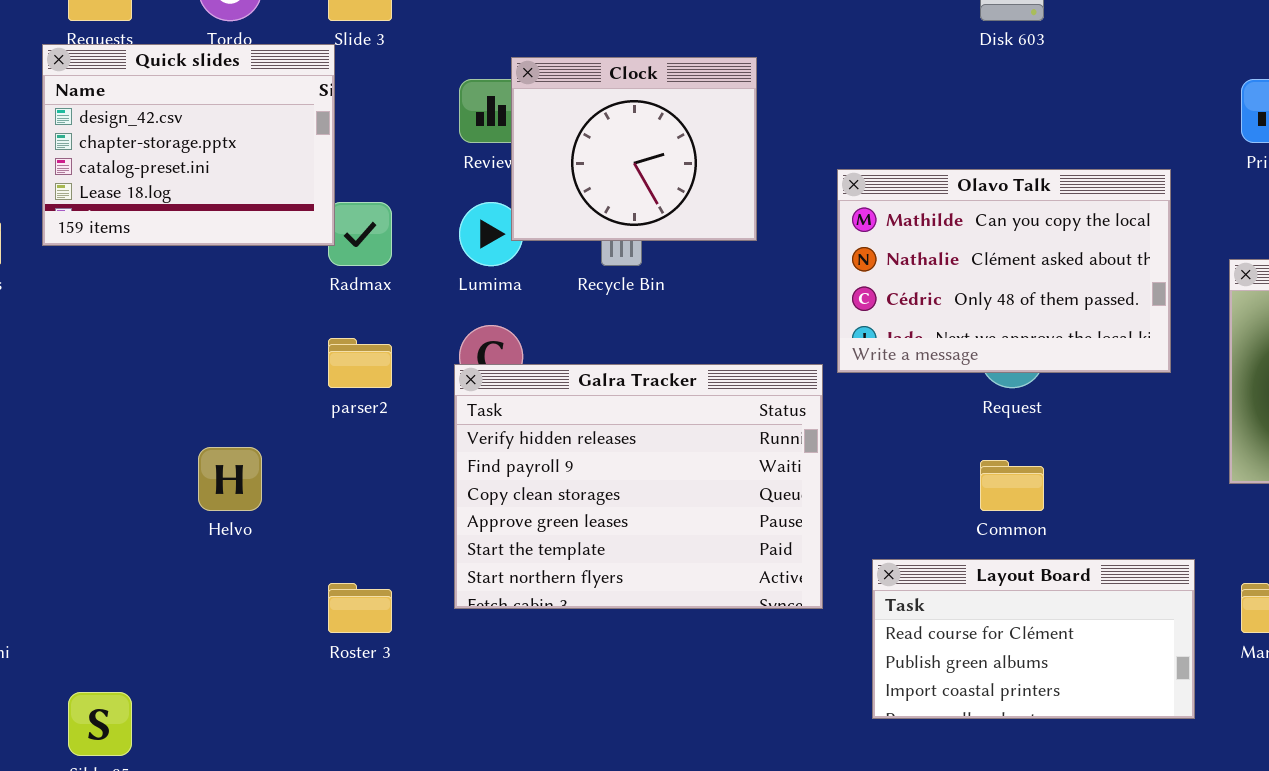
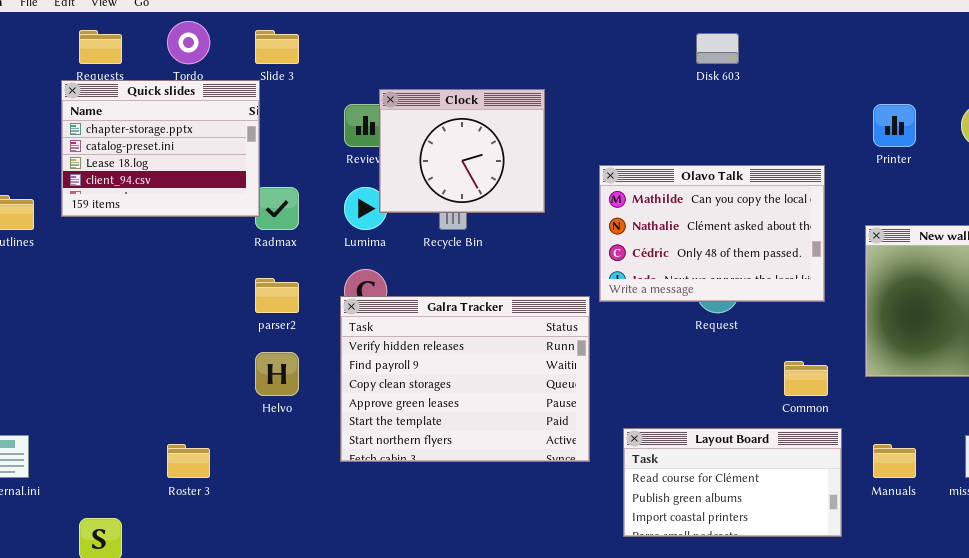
Quick slides: [42,44,335,246] -> [61,80,260,217], scrolled down 1 row
Helvo: [198,447,262,511] -> [255,352,299,396], moved
Common: [980,460,1044,511] -> [784,361,828,396], moved
Roster 3: [328,583,392,633] -> [167,444,210,478], moved

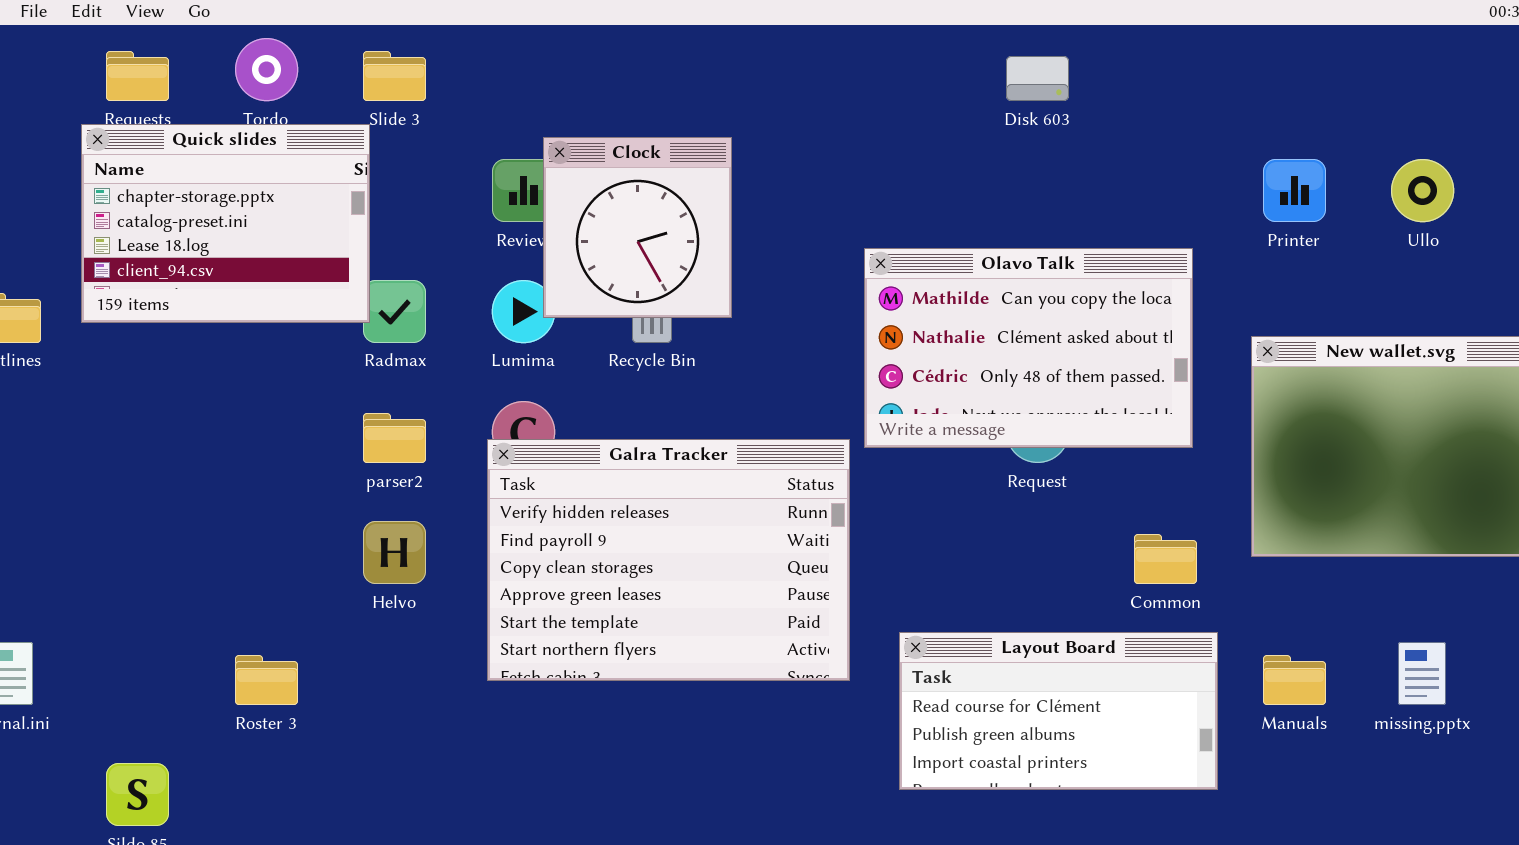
Clock: [379,89,545,213] -> [543,137,732,318], resized

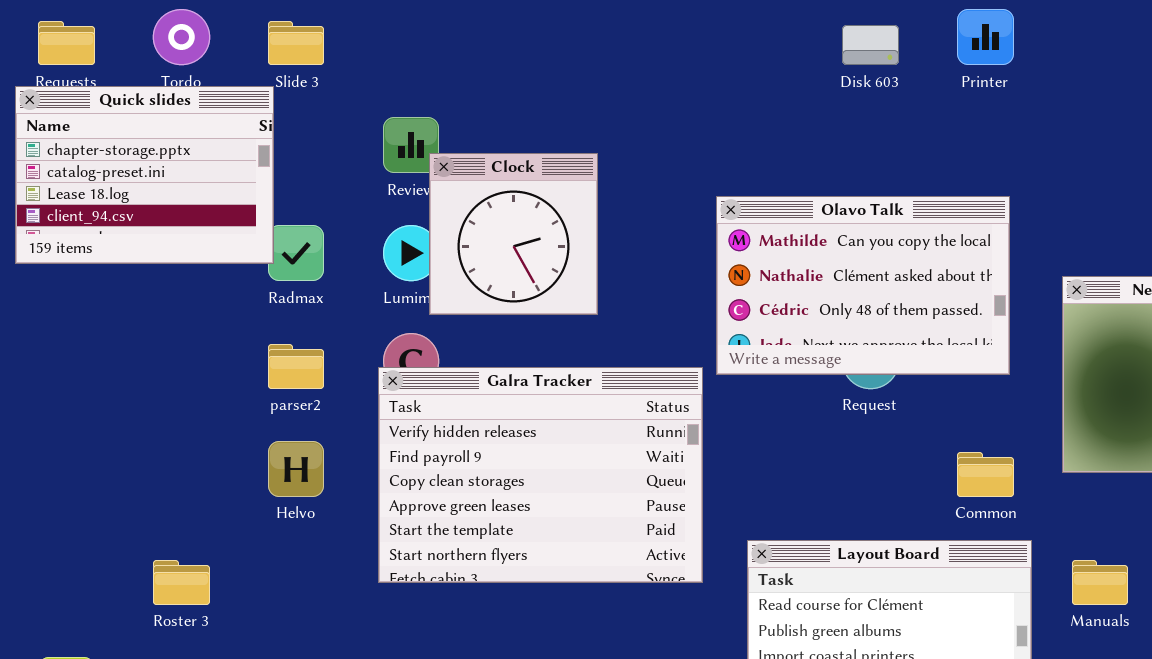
Clock: [543,137,732,318] -> [429,153,598,315], moved
Printer: [1263,159,1326,222] -> [957,9,1014,65], moved

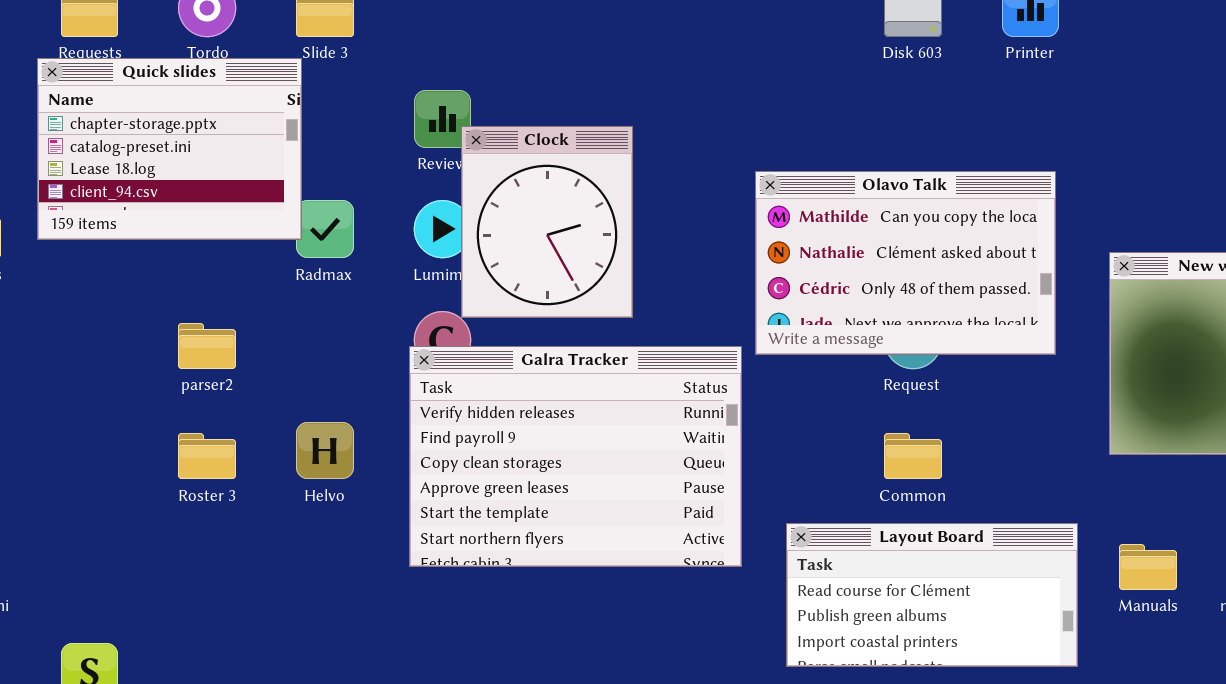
Clock: [429,153,598,315] -> [461,126,633,318], resized
parser2: [268,344,324,389] -> [178,323,236,369], moved
Common: [957,452,1014,497] -> [884,433,942,479], moved
Roster 3: [153,560,210,605] -> [178,433,236,479], moved

